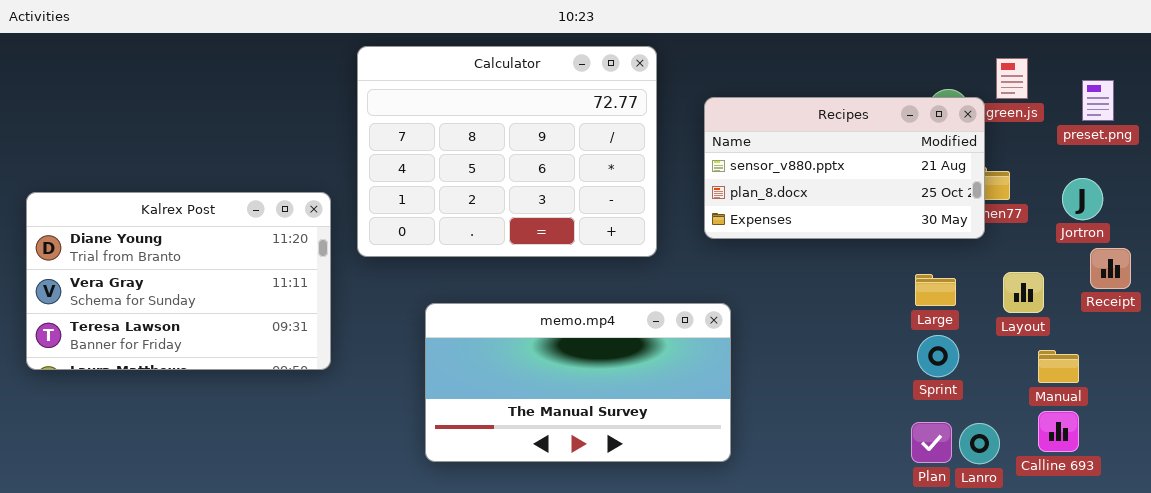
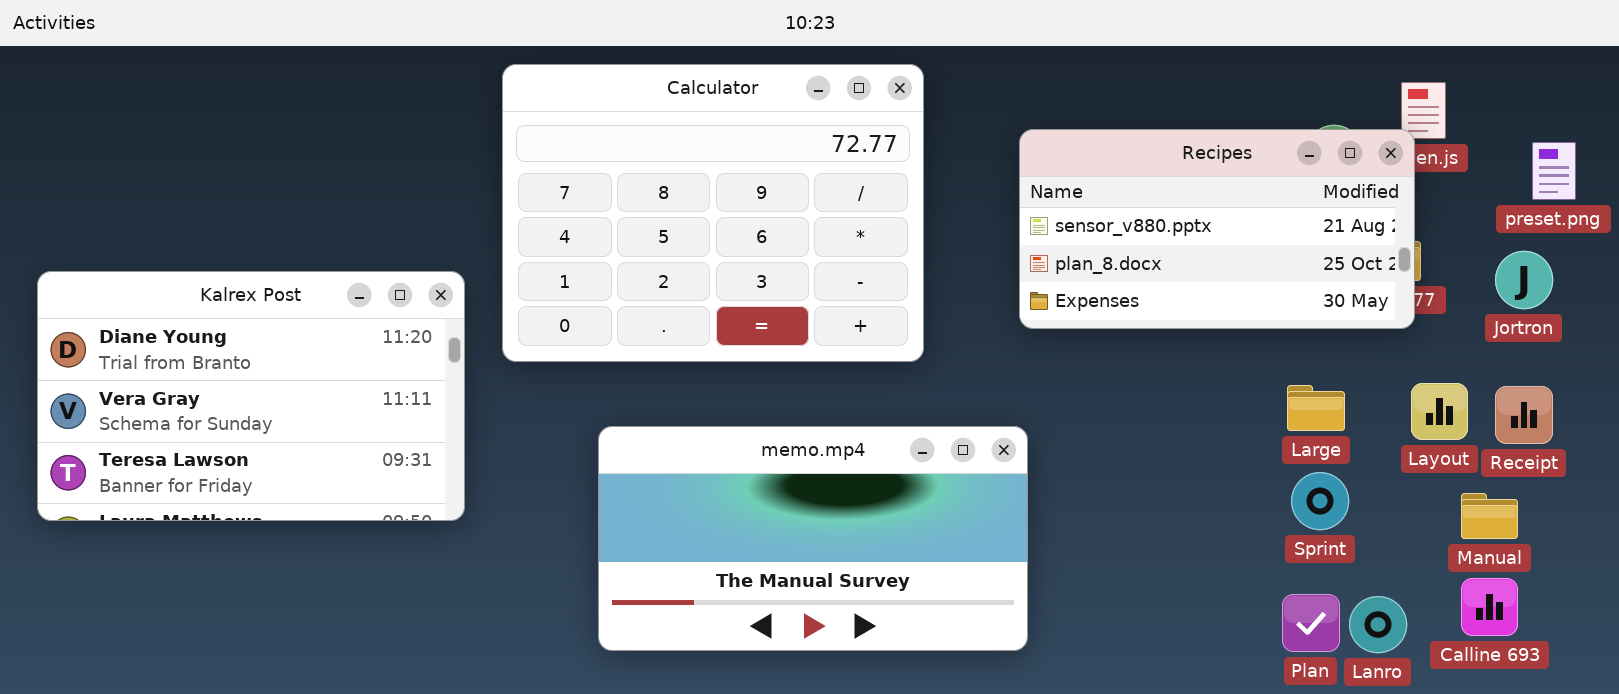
preset.png: [1082,80,1114,121] -> [1532,142,1576,200], moved
Recipes: [704,97,985,239] -> [1019,129,1415,329], moved
Receipt: [1090,248,1131,289] -> [1495,386,1553,444], moved

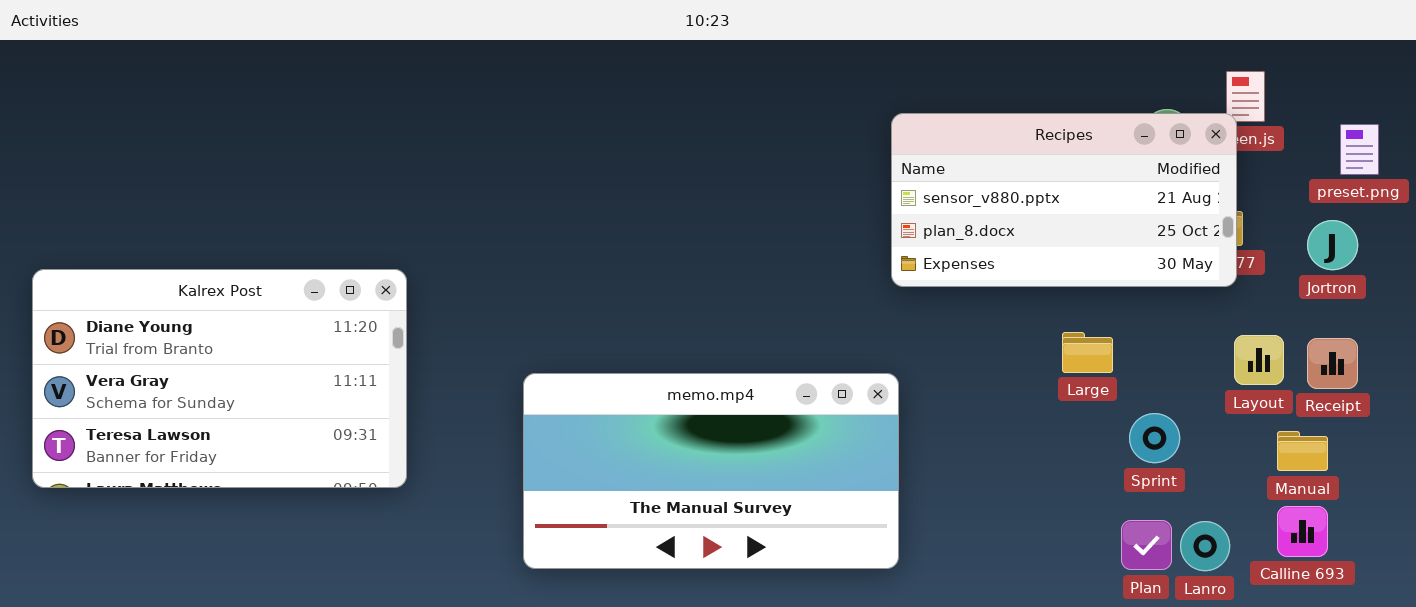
Calculator: [502,64,924,362] -> none, closed
Kalrex Post: [37,271,465,521] -> [32,269,407,488], moved
Large: [1287,385,1345,431] -> [1062,332,1113,373], moved

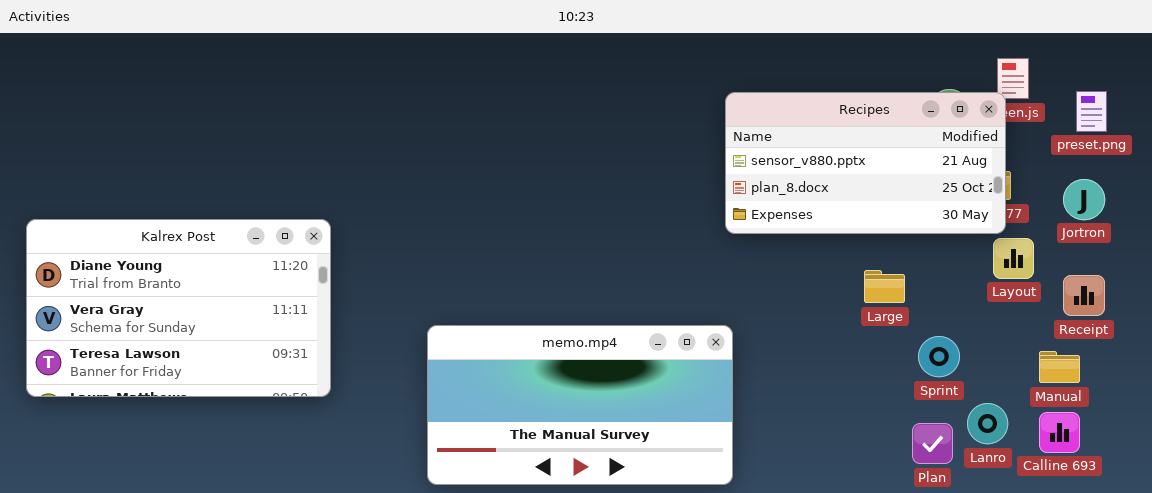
preset.png: [1340,124,1379,175] -> [1076,91,1107,132], moved
Layout: [1234,335,1284,385] -> [993,238,1034,279], moved
memo.mp4: [523,373,899,569] -> [427,325,733,485], moved
Lanro: [1180,521,1230,571] -> [967,403,1008,444], moved

